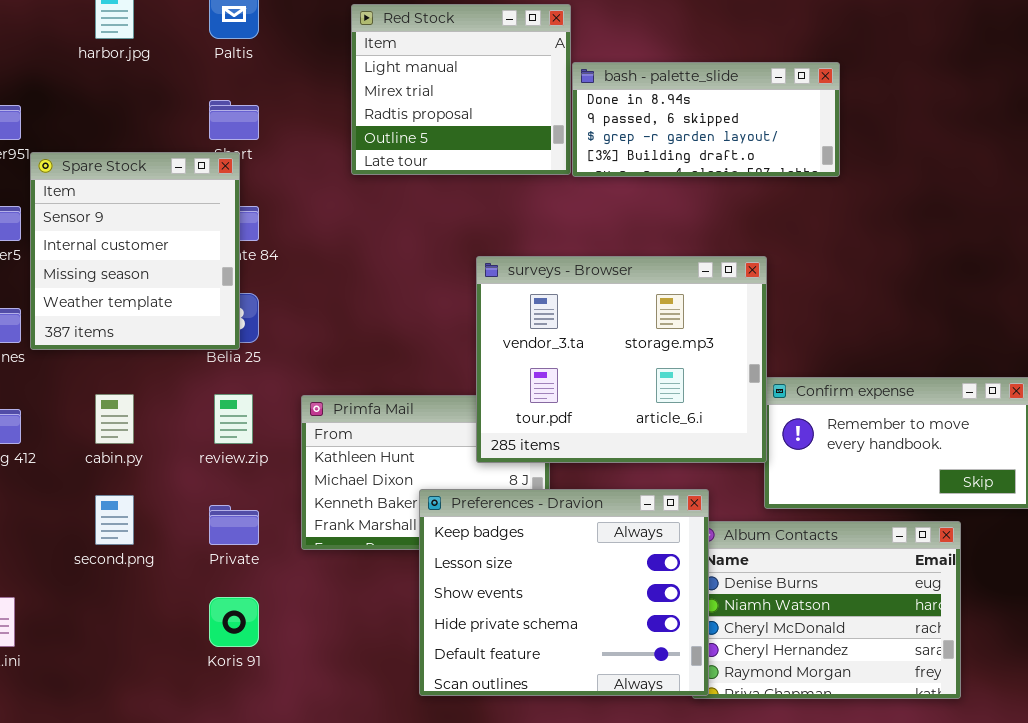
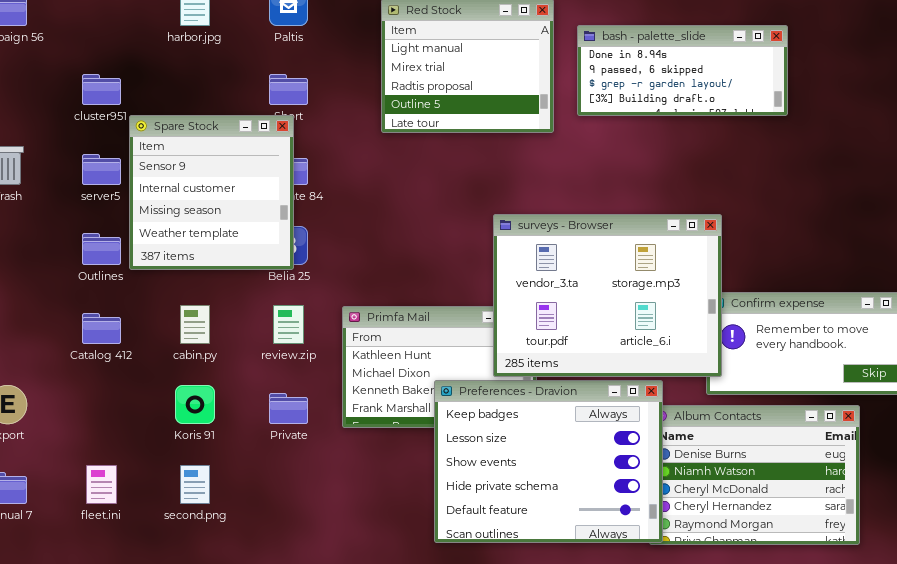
bash - palette_slide: [572,62,840,177] -> [577,25,788,116], moved
surveys - Browser: [476,256,767,463] -> [493,214,722,377], moved
second.png: [95,495,134,545] -> [180,465,210,504], moved
Koris 91: [209,597,259,647] -> [175,385,215,424], moved

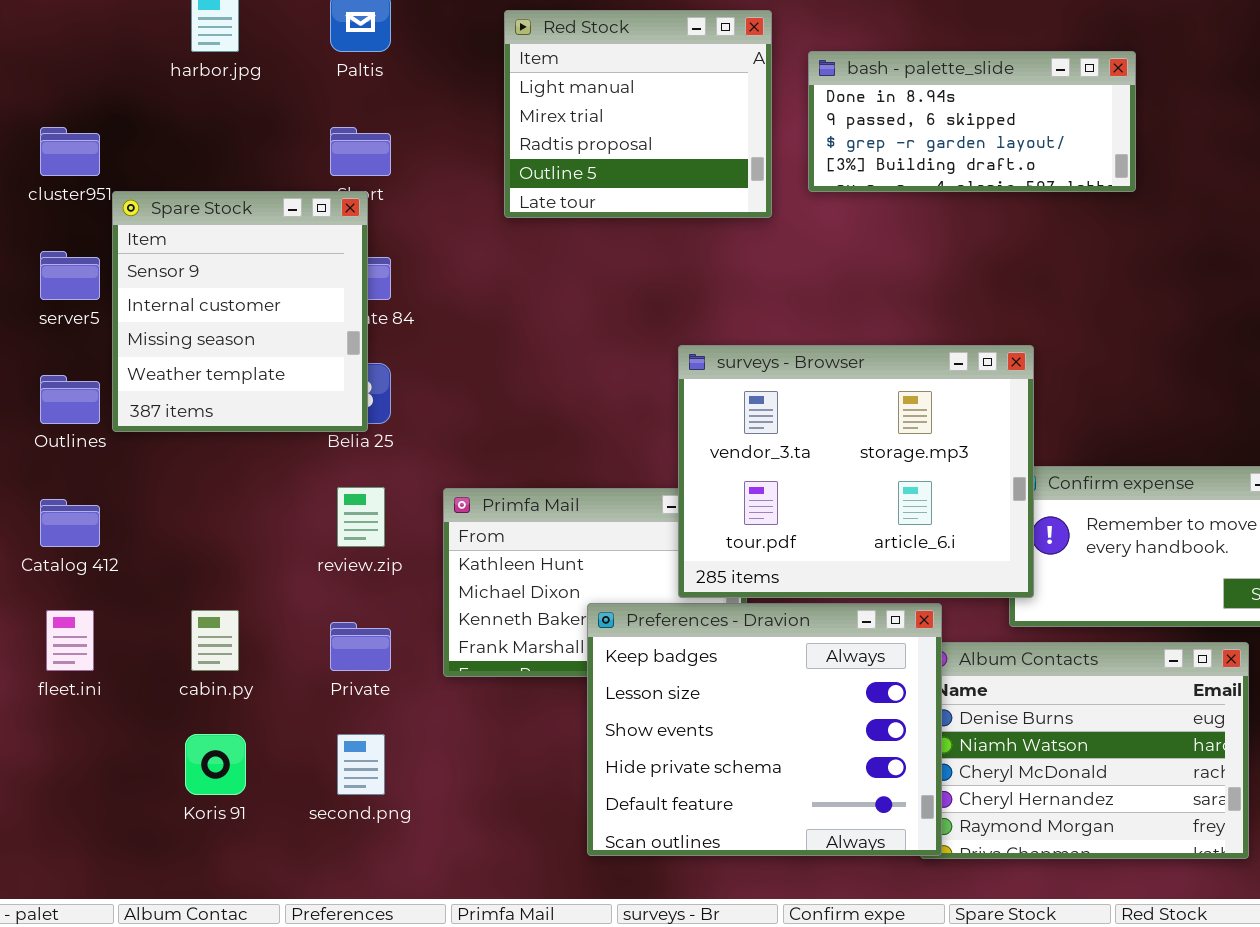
cabin.py: [180,305,210,344] -> [191,610,239,671], moved
Koris 91: [175,385,215,424] -> [185,734,246,795], moved
fleet.ini: [86,465,117,504] -> [46,610,94,671], moved
second.png: [180,465,210,504] -> [337,734,385,795], moved

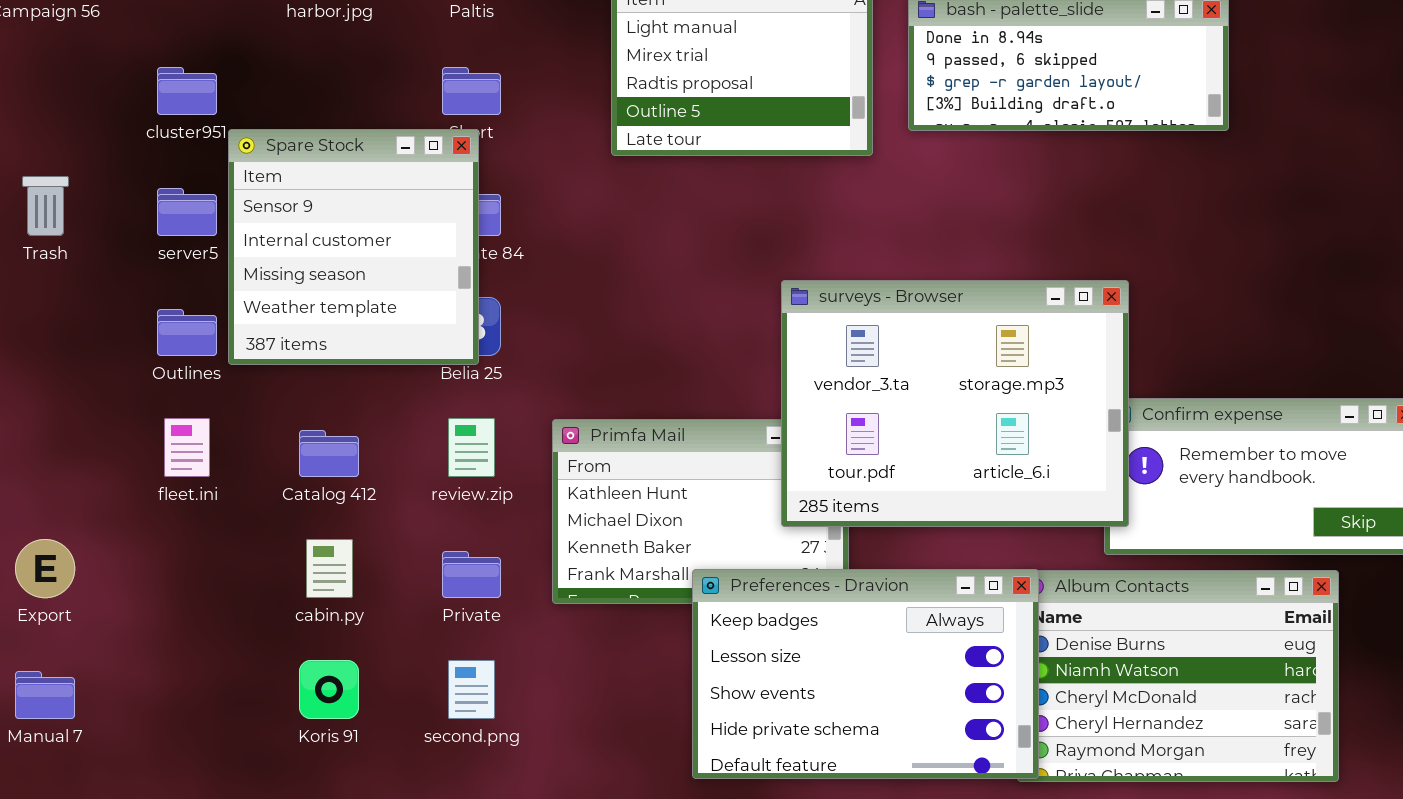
Catalog 412: [40,499,100,547] -> [299,430,359,477], moved
Preferences - Dravion: [587,603,942,856] -> [692,569,1039,779], resized
fleet.ini: [46,610,94,671] -> [164,418,210,477], moved

